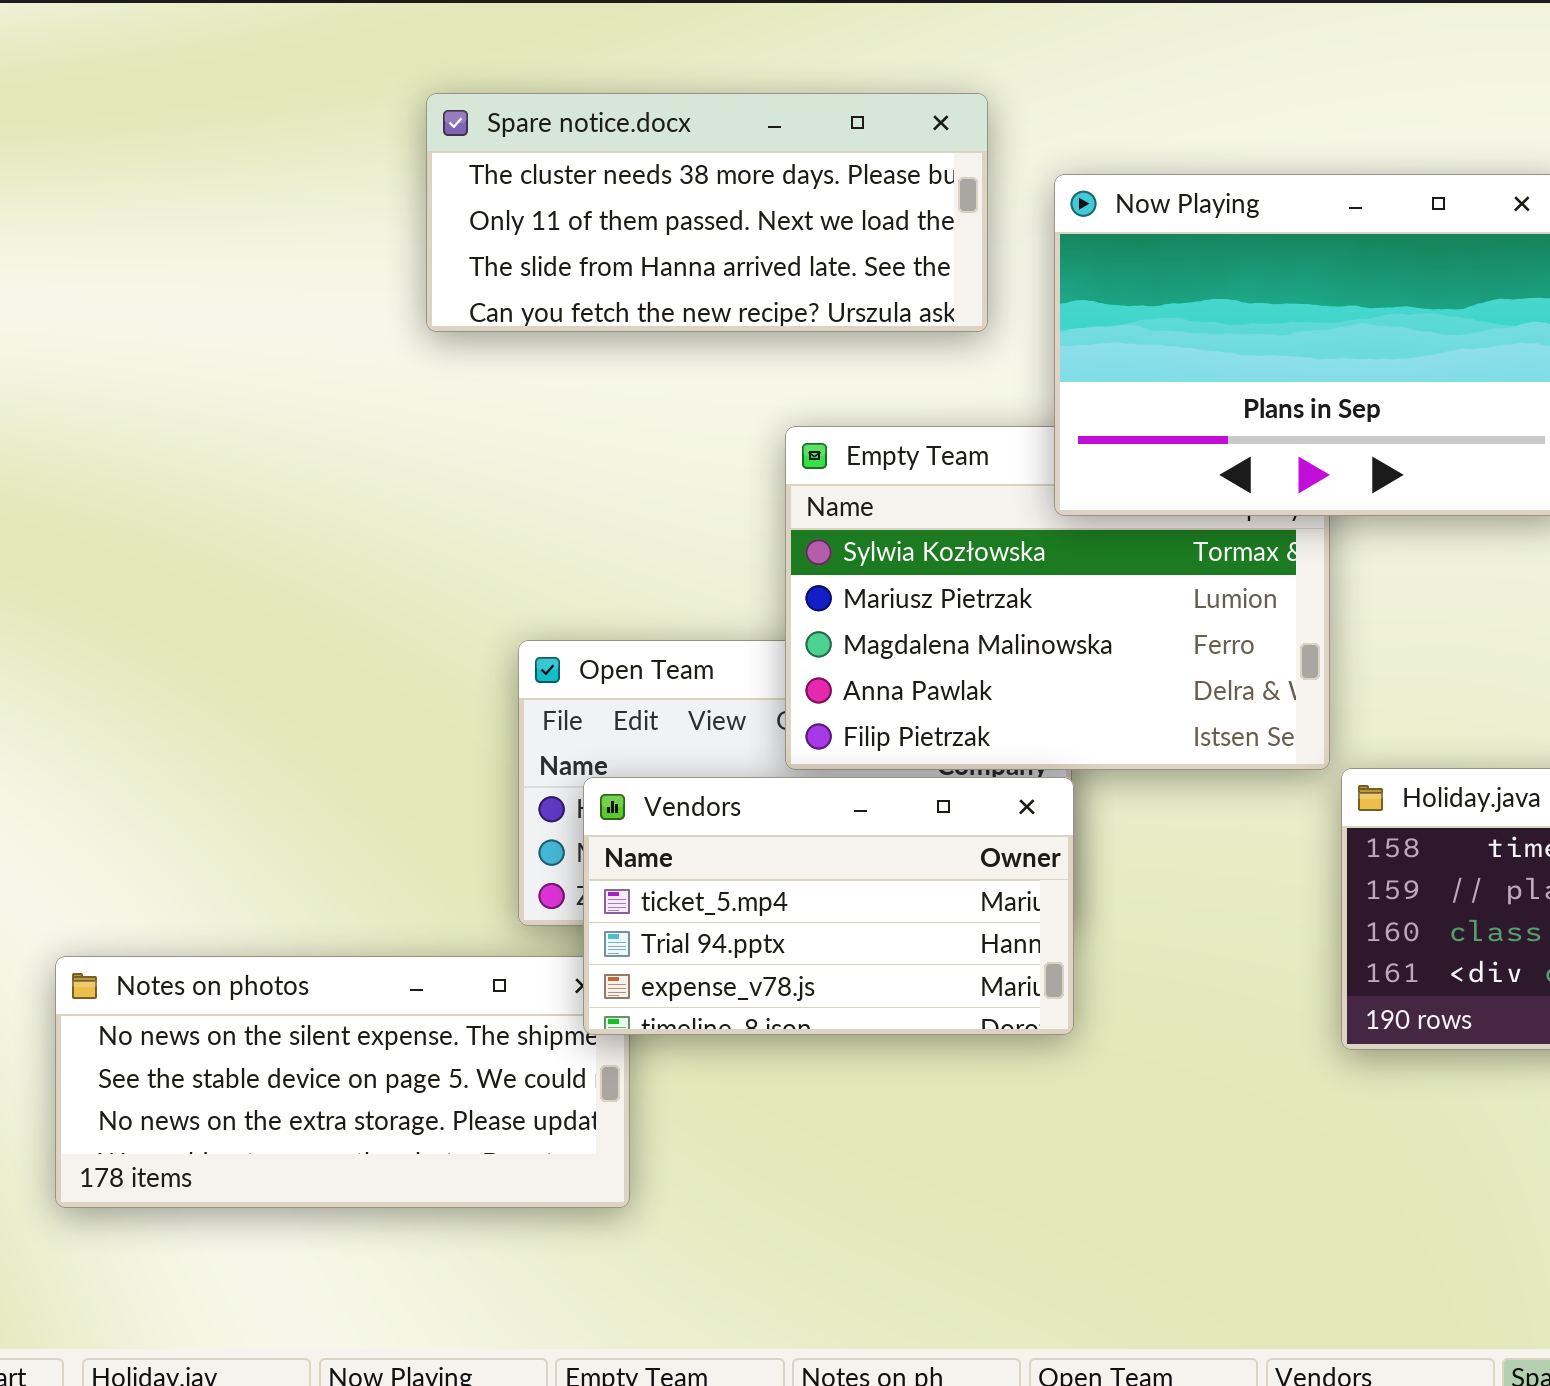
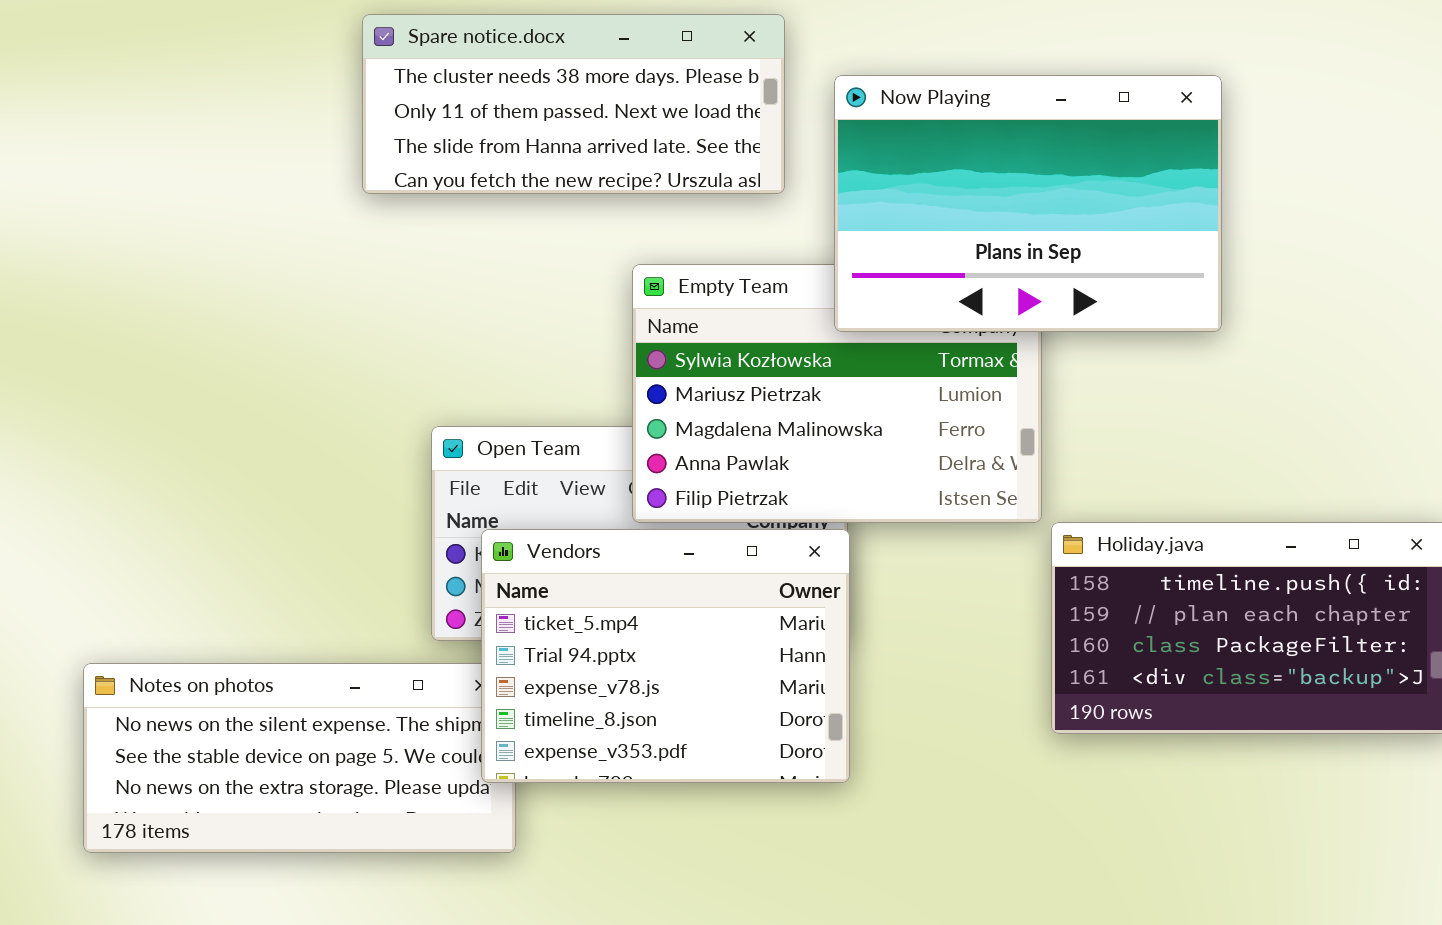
Vendors: [583,777,1074,1035] -> [481,529,850,783], resized

